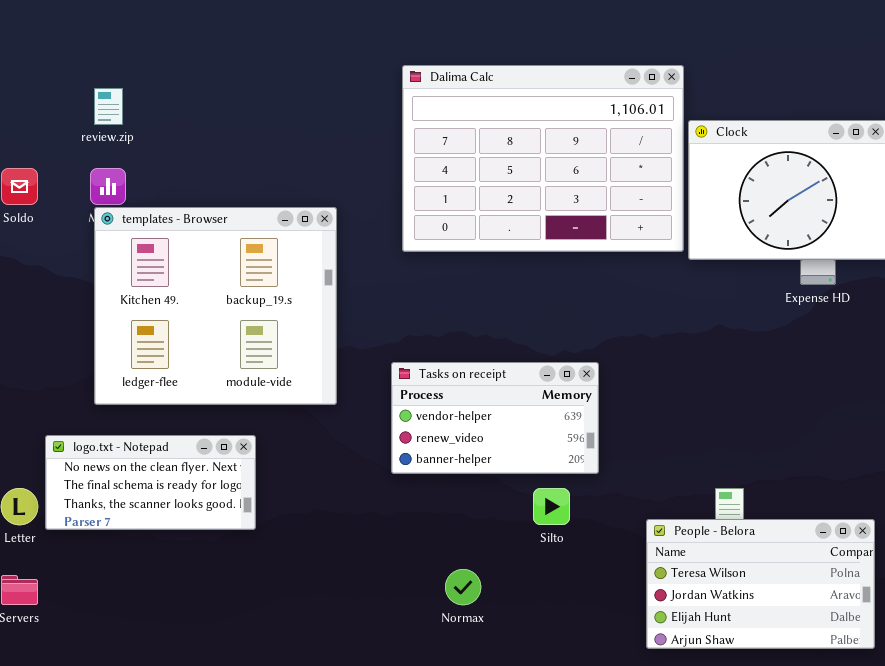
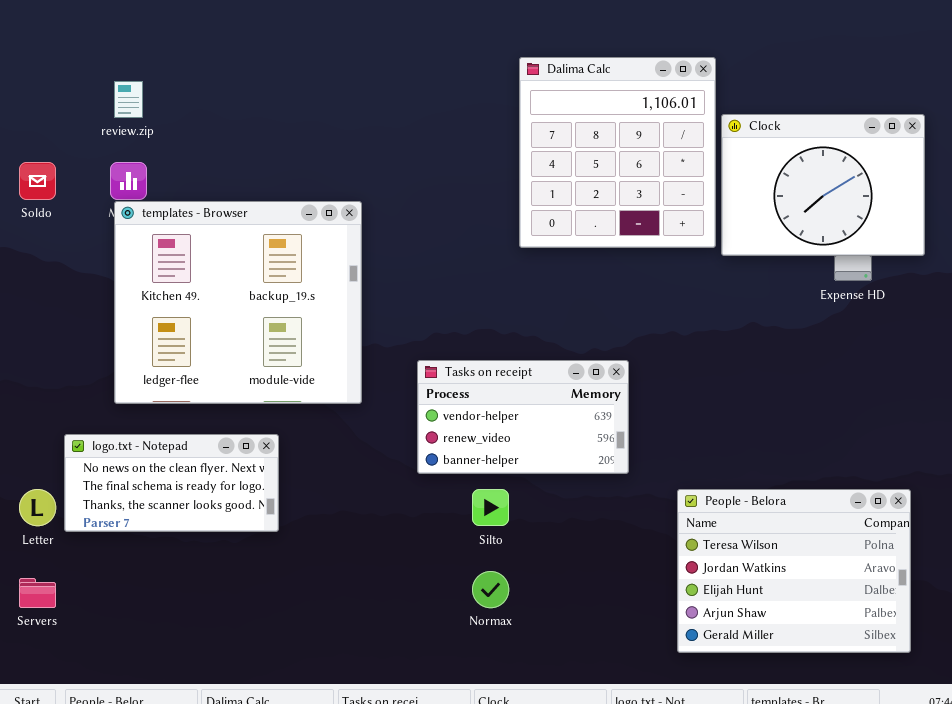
Dalima Calc: [402,65,684,252] -> [519,57,716,248], resized
Silto: [533,488,570,525] -> [472,489,509,526], moved
People - Belora: [646,519,875,649] -> [677,489,911,653], resized

